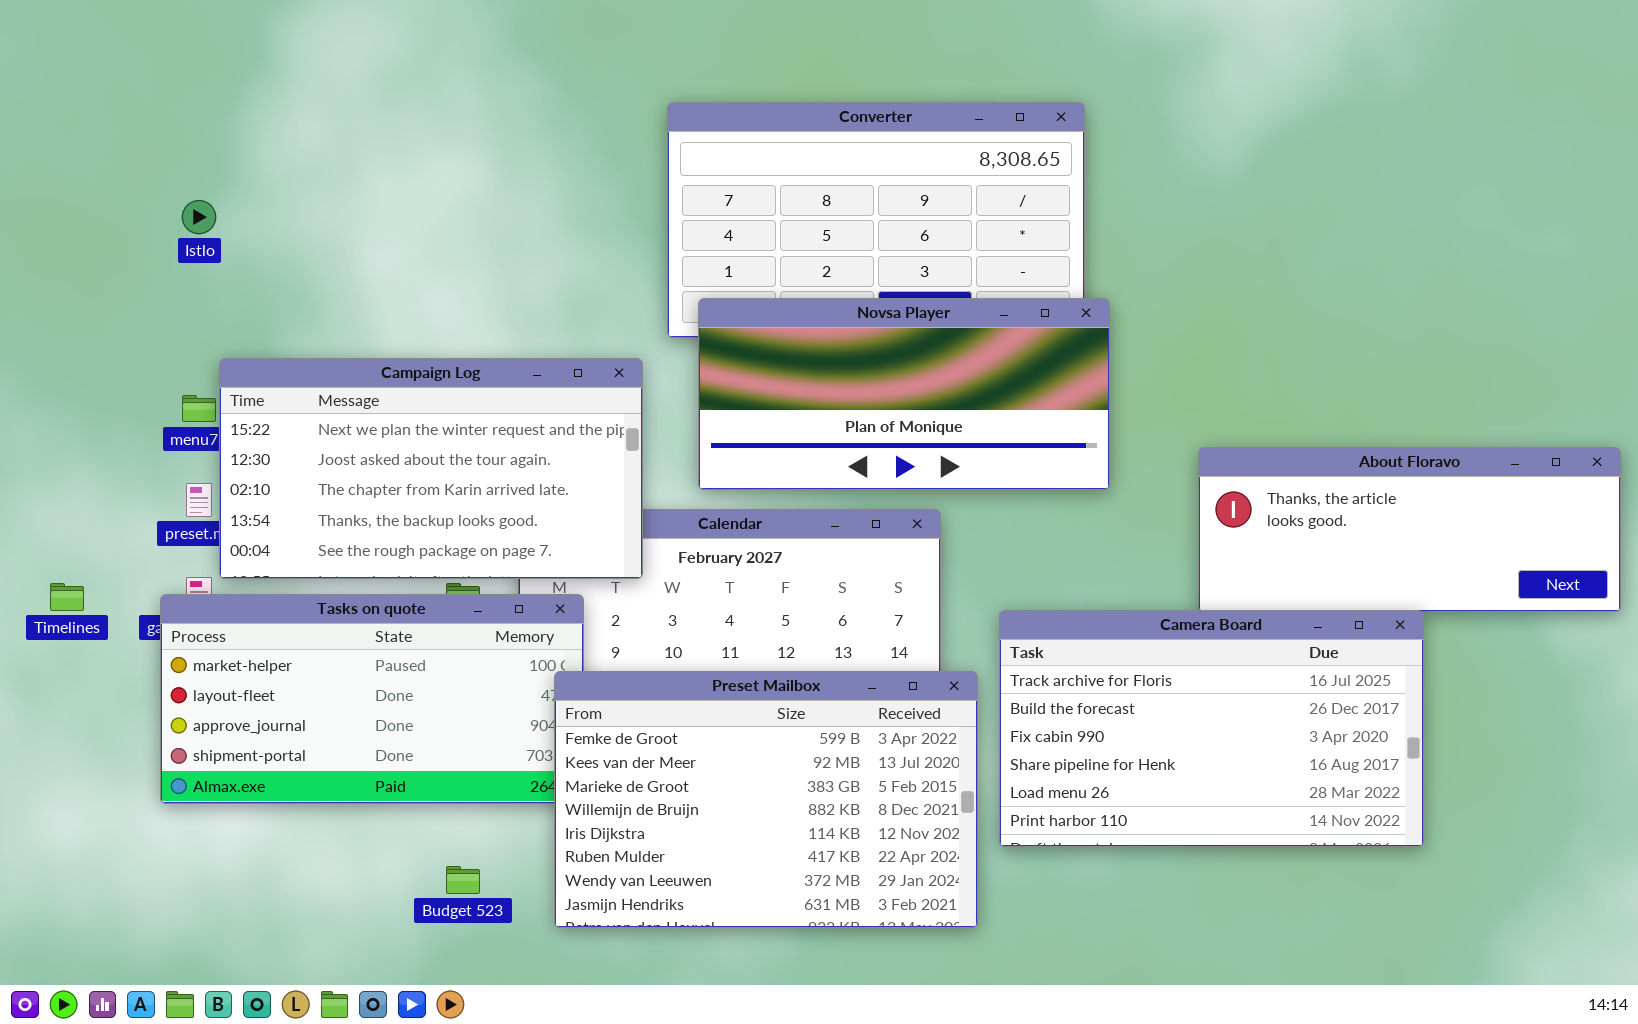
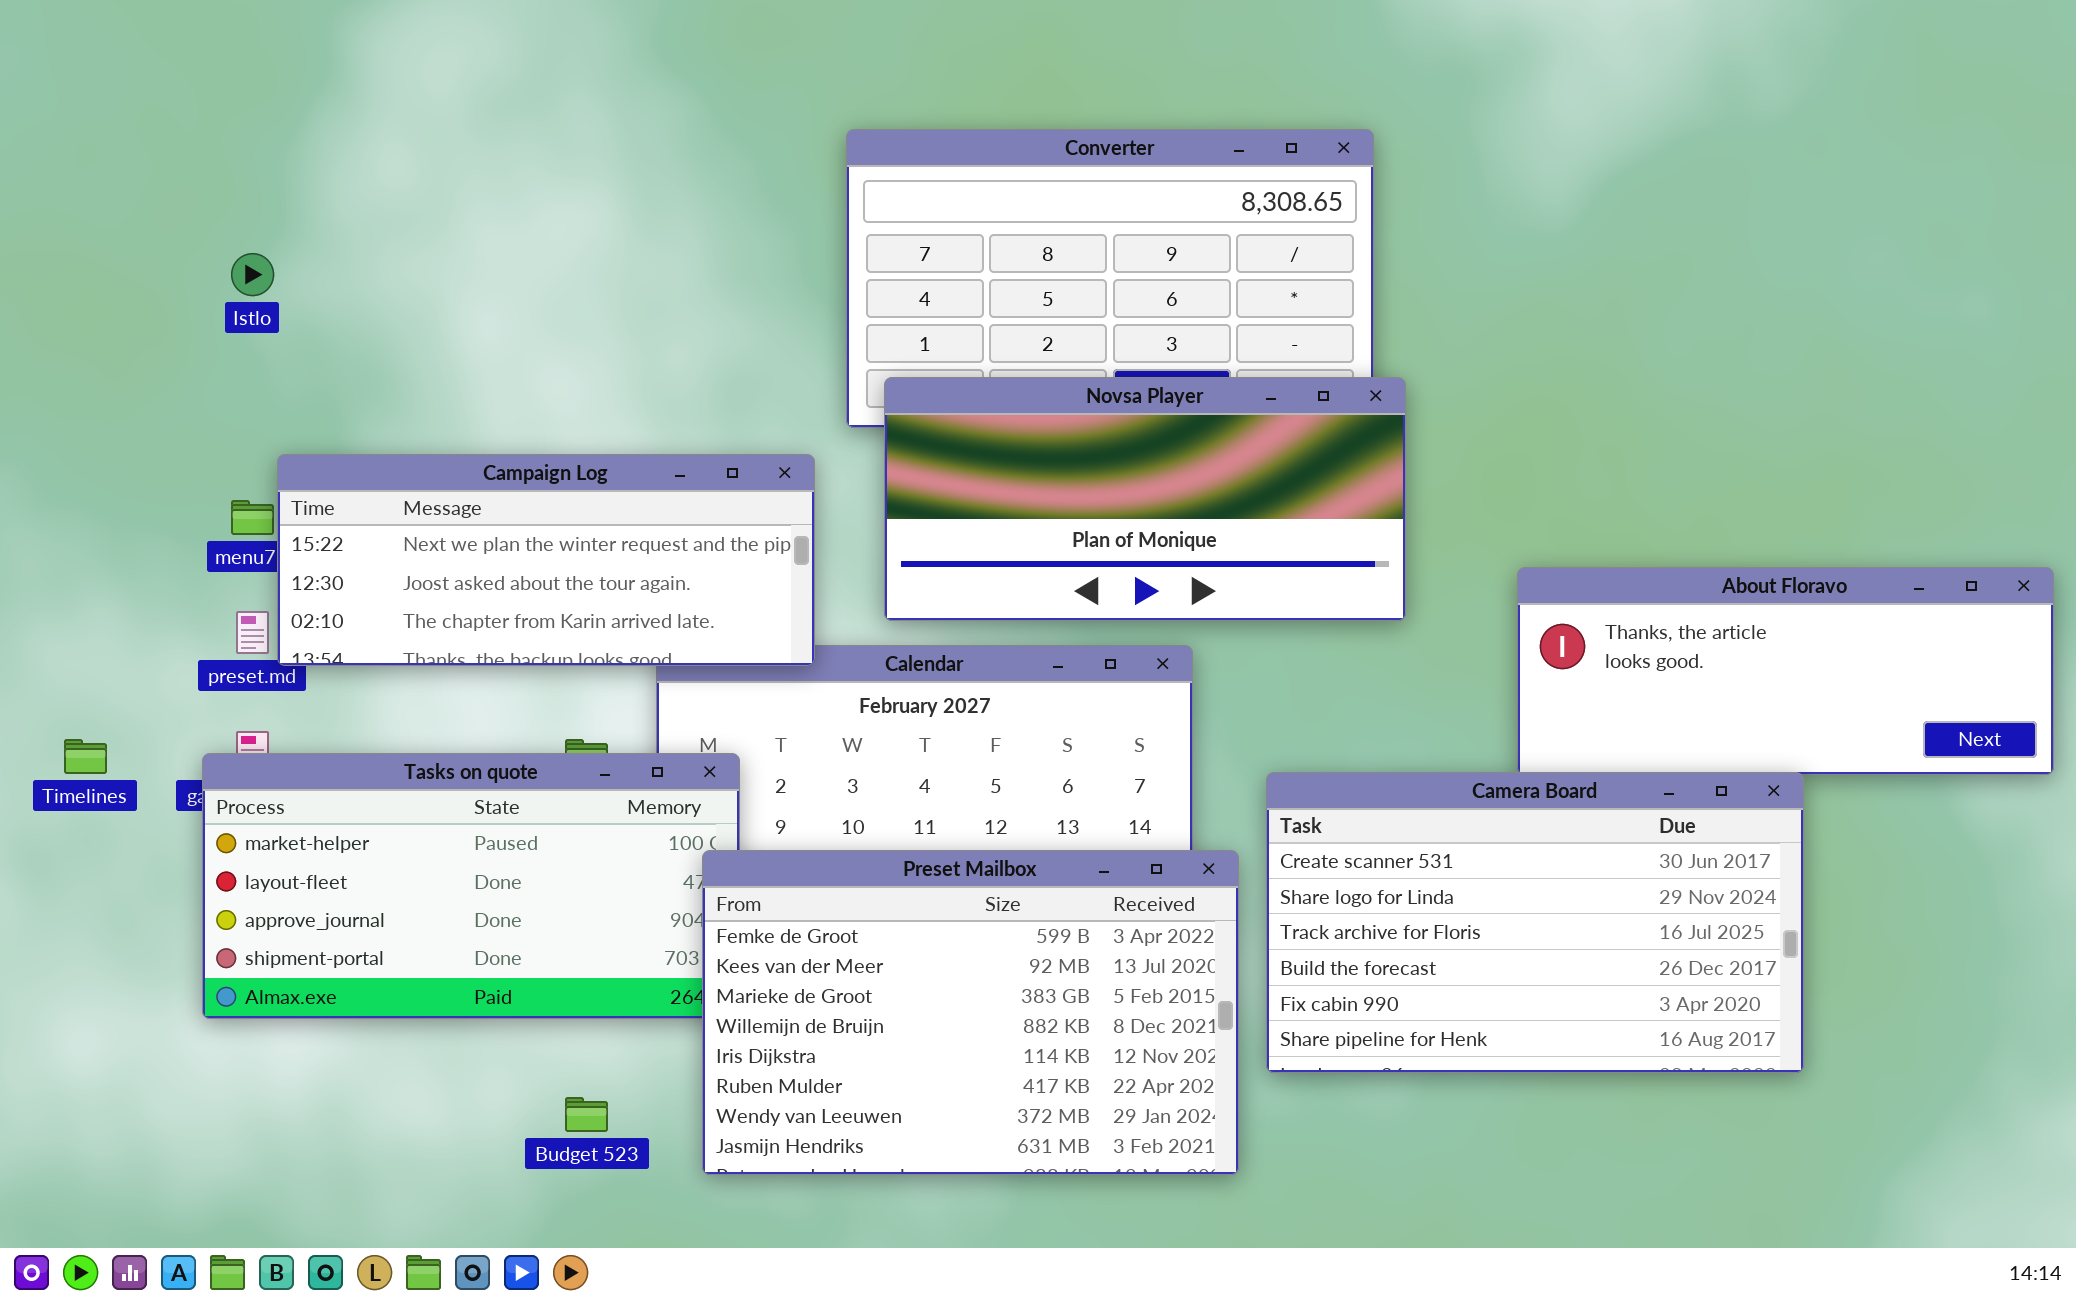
Campaign Log: [219,358,643,579] -> [277,454,815,666], resized
Camera Board: [999,610,1424,847] -> [1266,772,1804,1073], scrolled up 2 rows

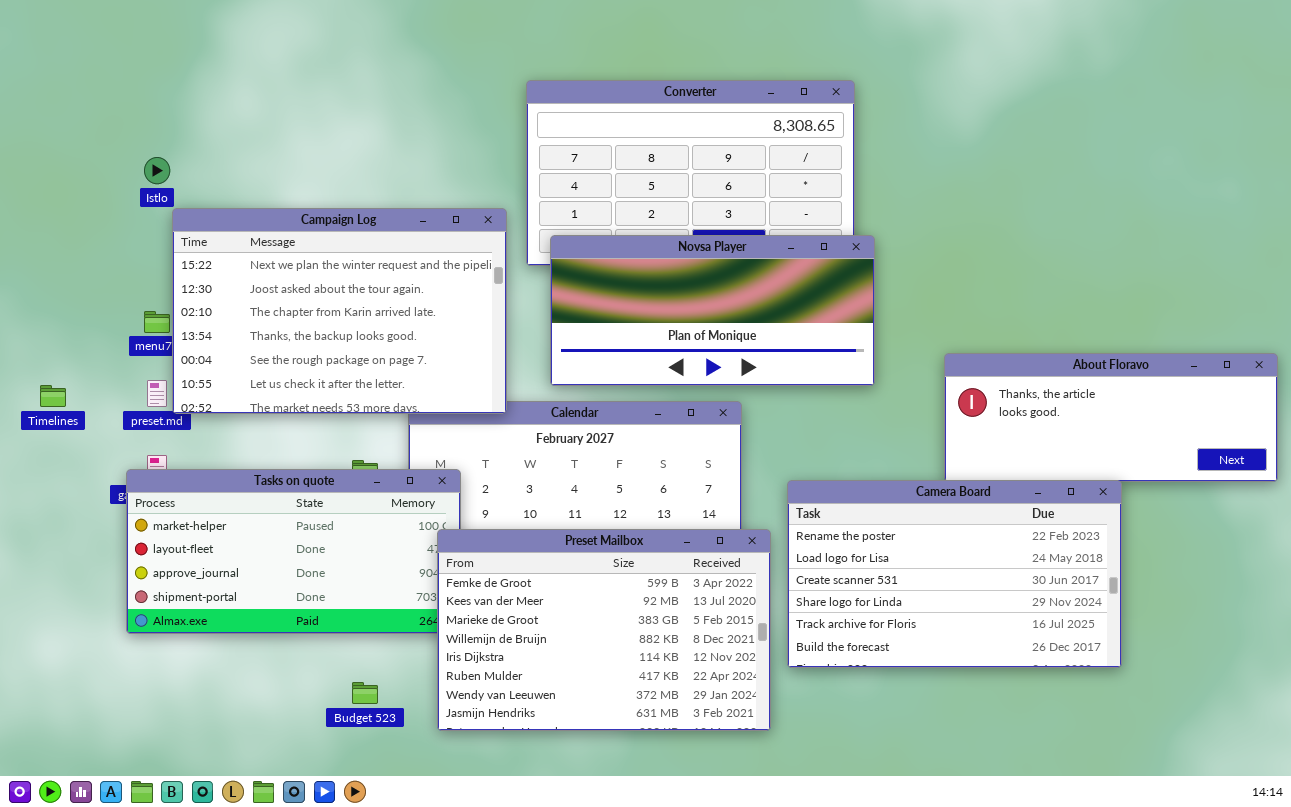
Campaign Log: [277,454,815,666] -> [172,208,507,414], resized
Timelines: [64,739,107,774] -> [40,385,66,407], moved
Camera Board: [1266,772,1804,1073] -> [787,480,1122,668], scrolled up 2 rows

